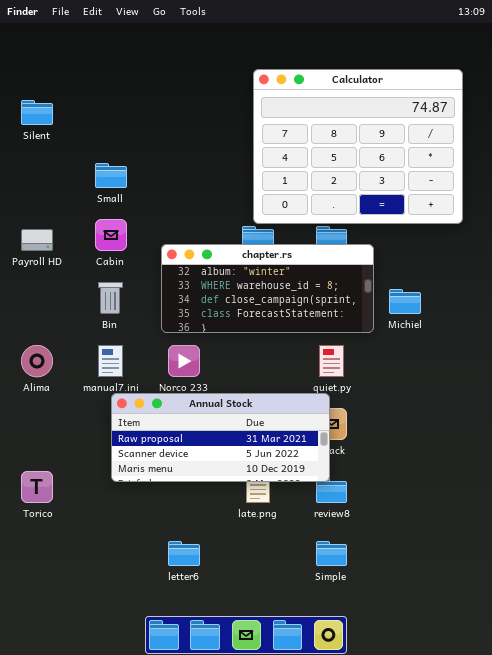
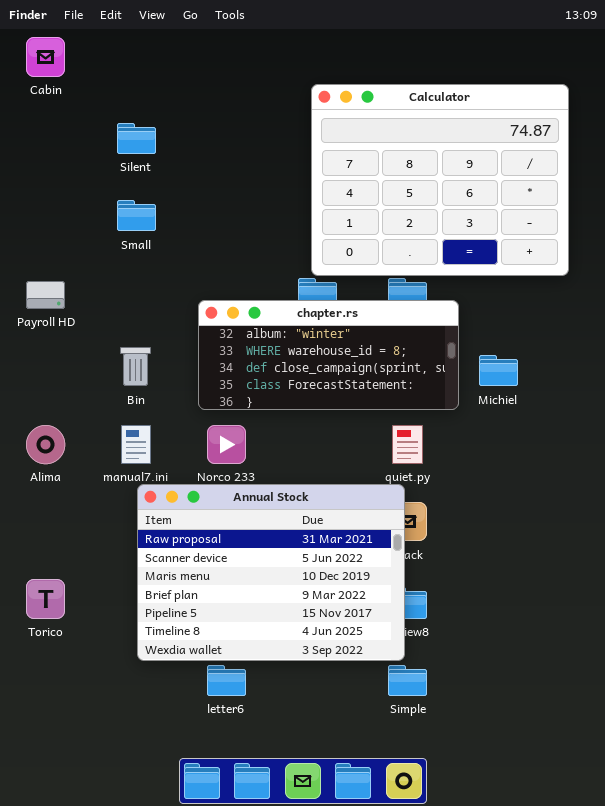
Silent: [21,100,53,125] -> [117,123,156,154], moved
Cabin: [95,219,127,251] -> [26,37,65,77], moved
Annual Stock: [111,393,330,482] -> [137,484,405,661], resized

